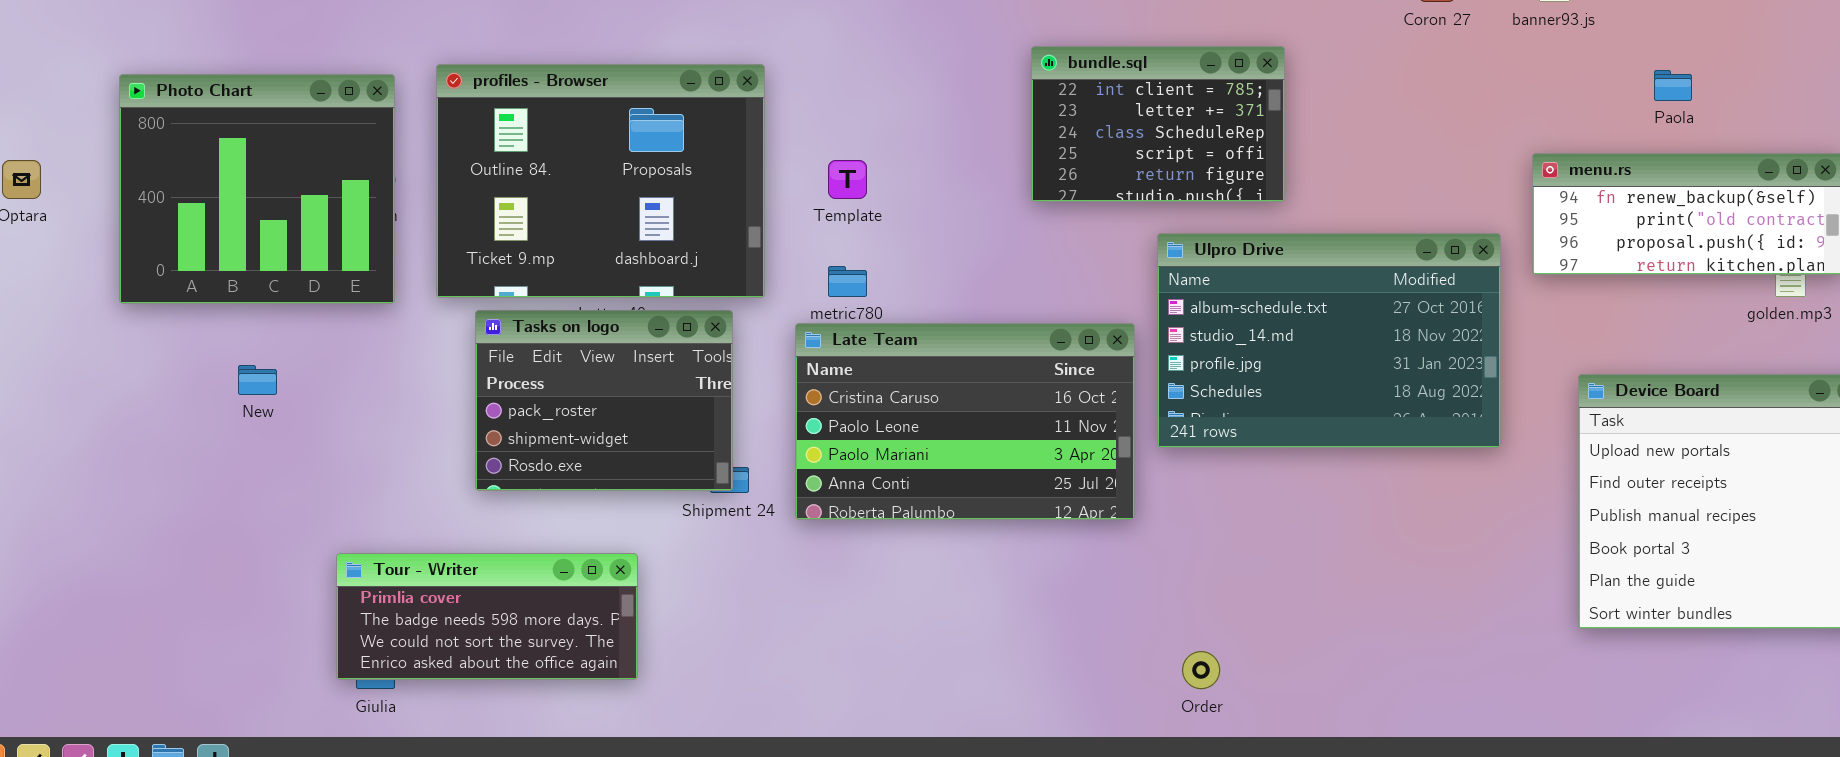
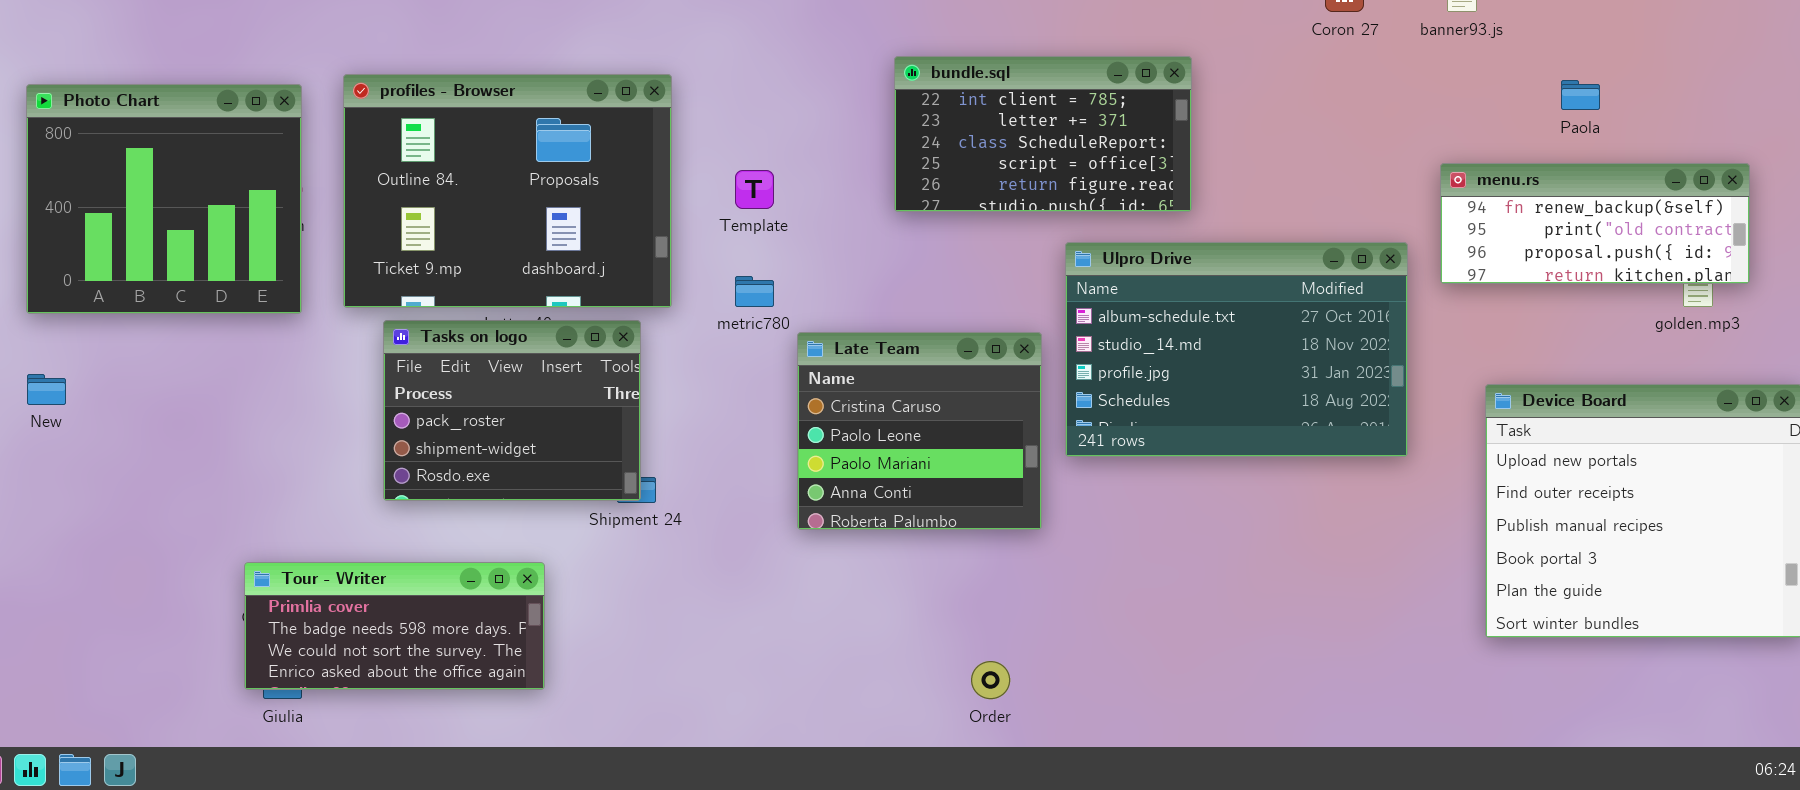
bundle.sql: [1031,46,1285,202] -> [894,56,1192,212], resized
Late Team: [795,323,1135,520] -> [797,332,1042,530], resized
New: [238,365,277,395] -> [27,374,66,405], moved
Order: [1182,651,1220,689] -> [971,661,1010,699], moved

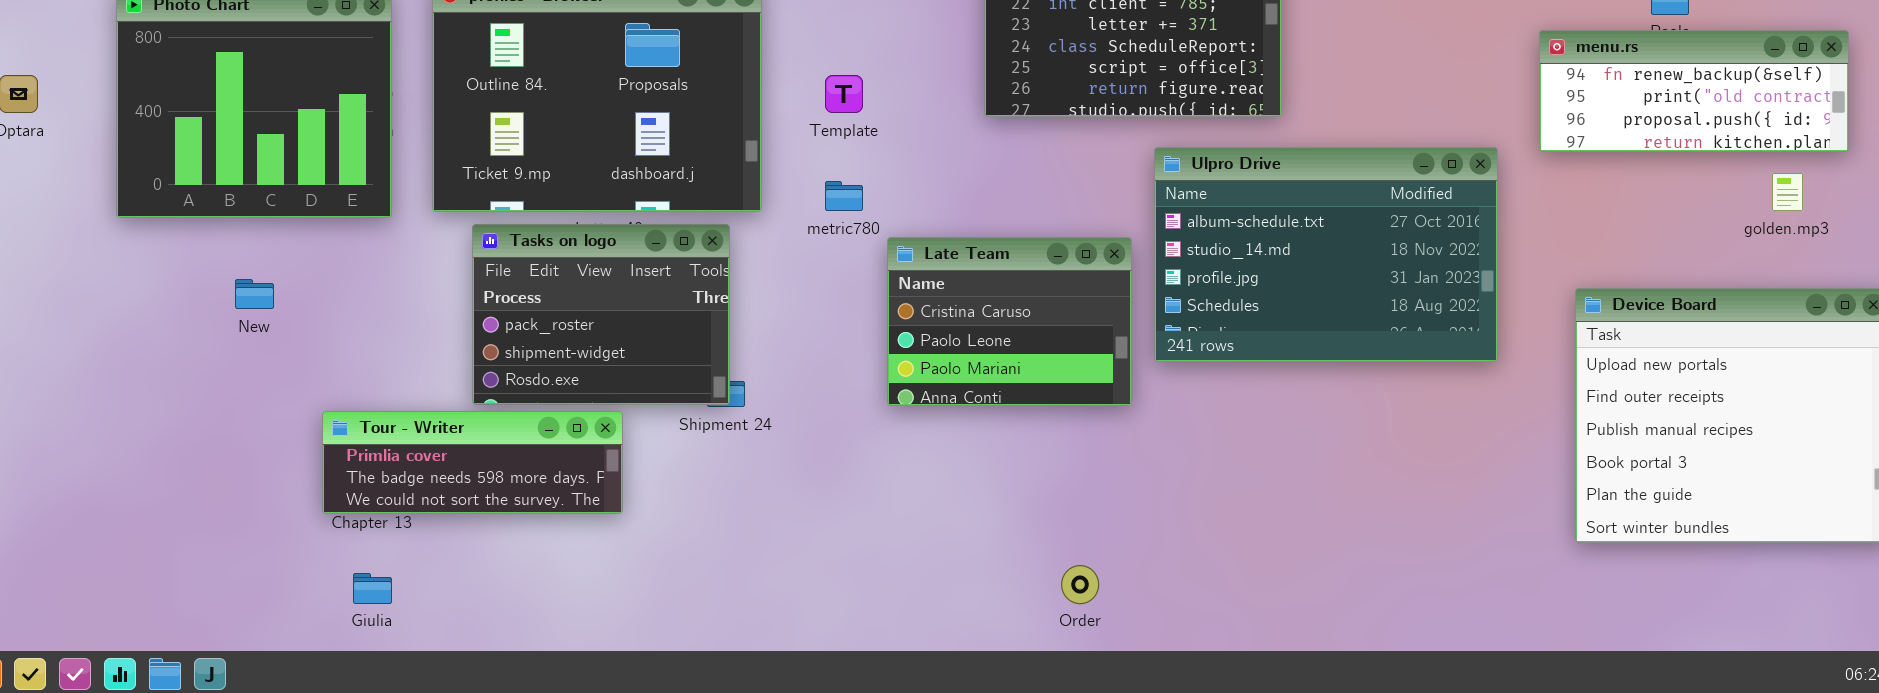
menu.rs: [1440,163,1750,284] -> [1539,30,1849,152], moved
Late Team: [797,332,1042,530] -> [887,237,1132,406], resized
New: [27,374,66,405] -> [235,279,274,309], moved
Tour - Writer: [244,562,545,690] -> [322,411,623,514], moved, resized

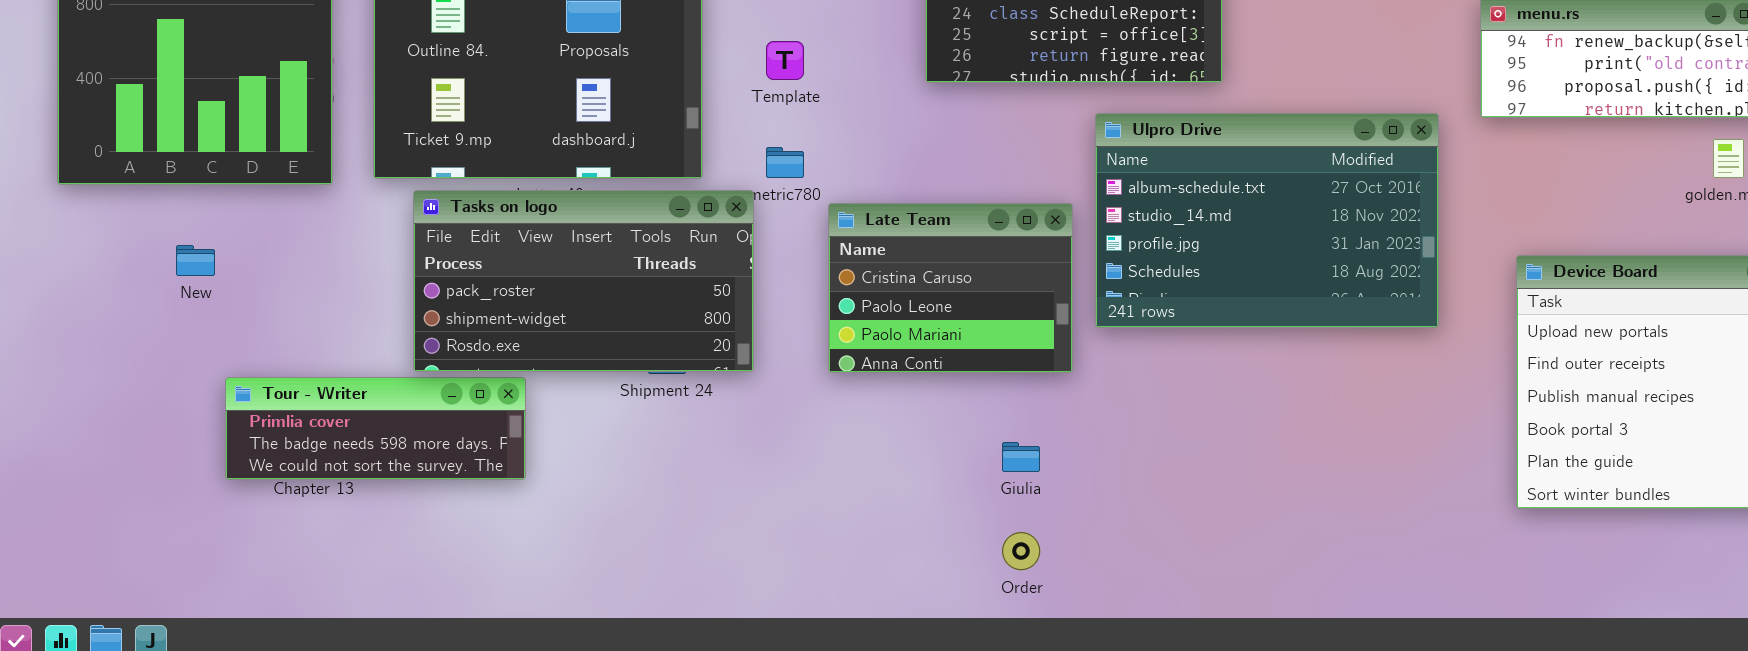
Tasks on logo: [472,224,730,405] -> [413,190,754,372], resized
Tour - Writer: [322,411,623,514] -> [225,377,526,480], moved
Giulia: [353,573,392,604] -> [1002,442,1040,472], moved

